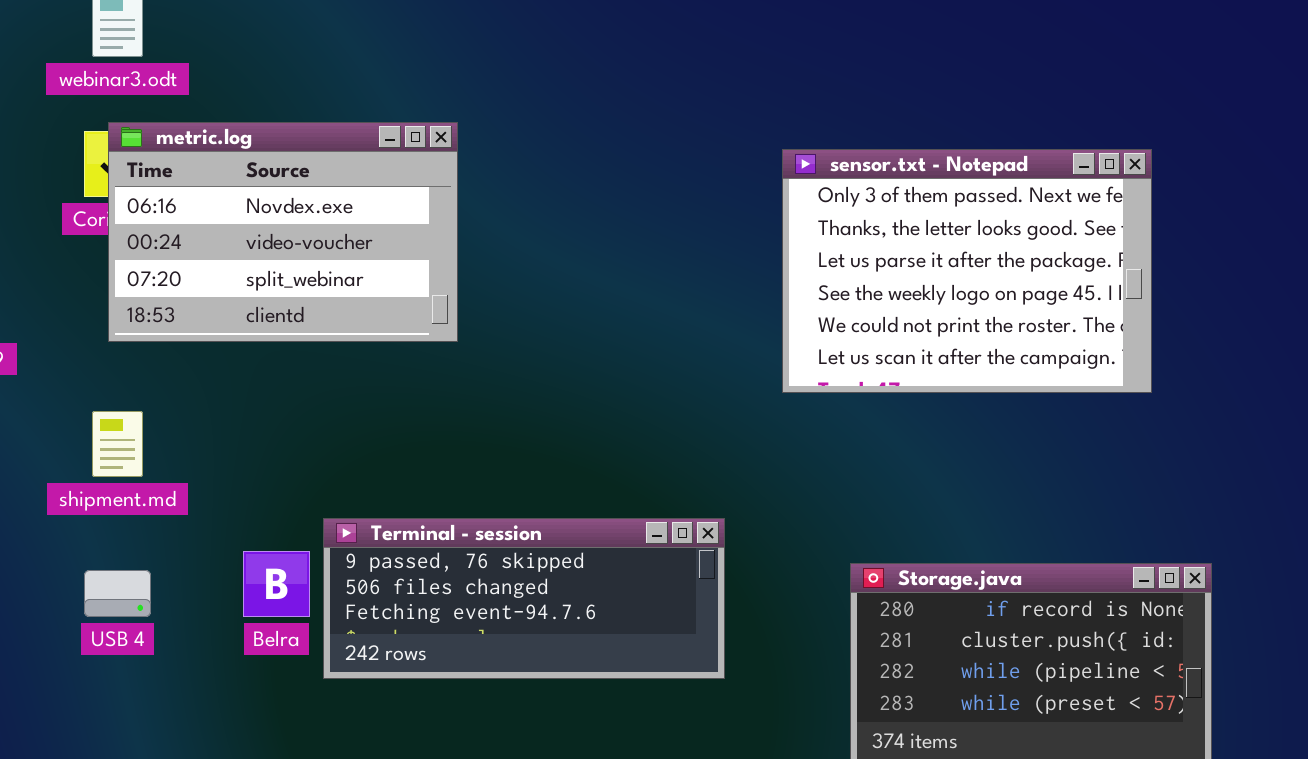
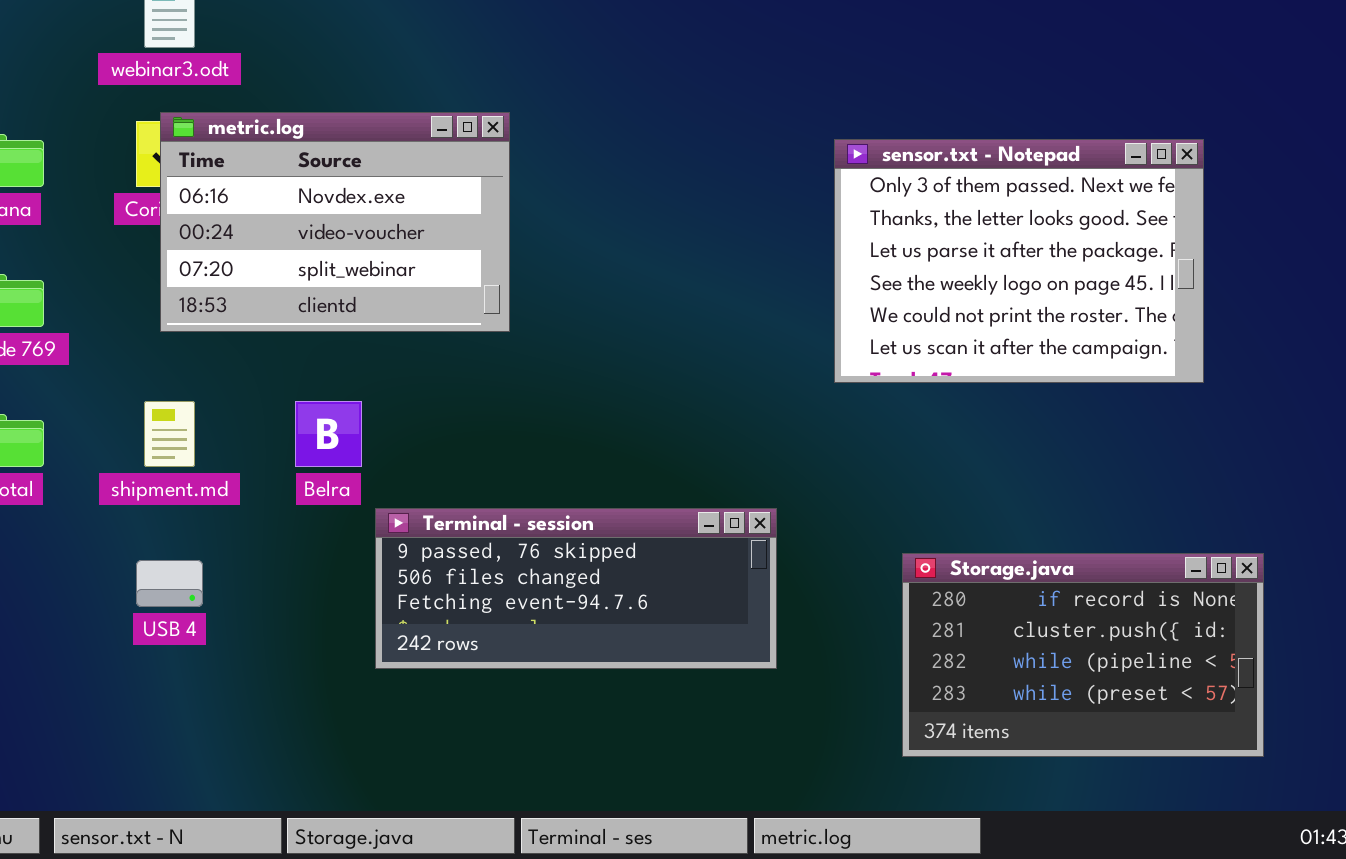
Belra: [243,551,310,617] -> [295,401,362,467], moved

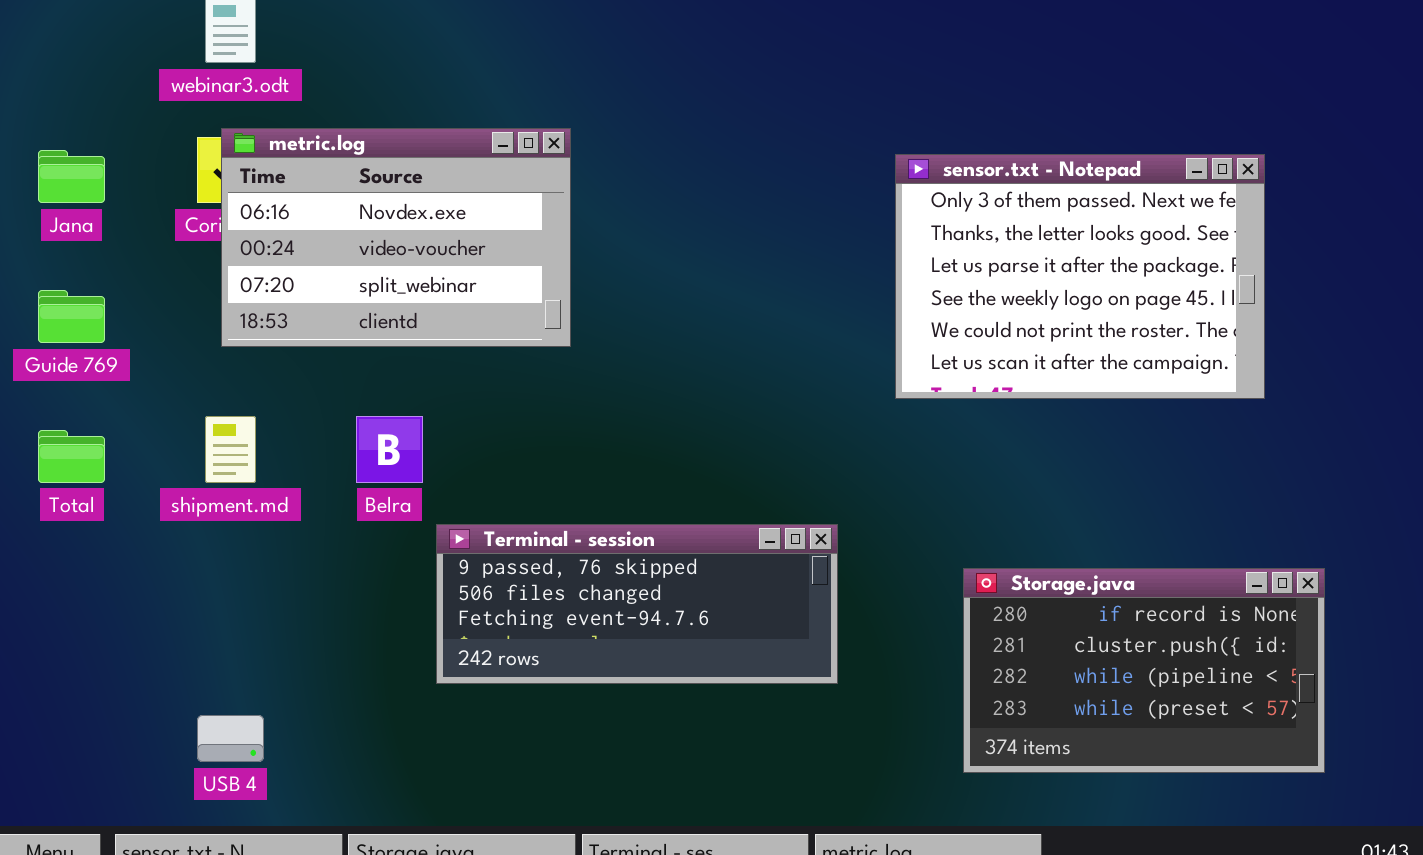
USB 4: [136,560,203,607] -> [197,715,264,762], moved

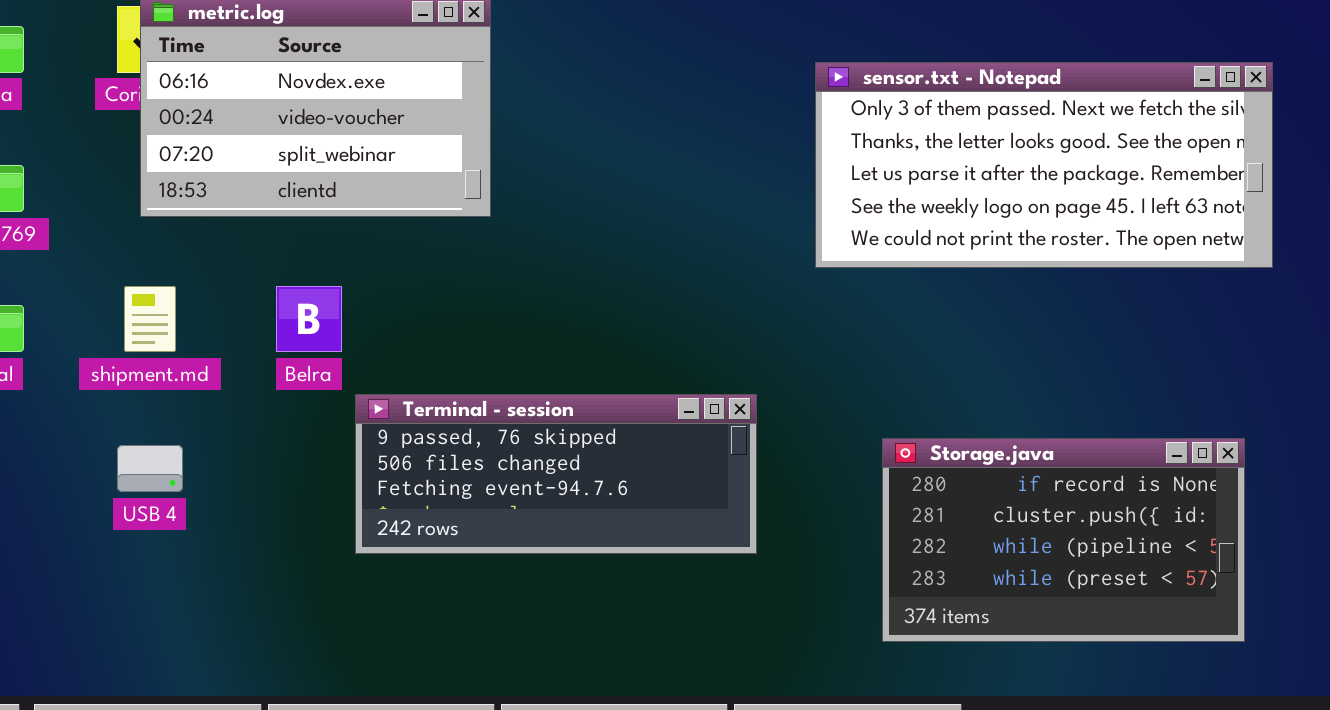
sensor.txt - Notepad: [895,154,1265,399] -> [815,62,1273,268], resized
USB 4: [197,715,264,762] -> [117,445,183,492], moved

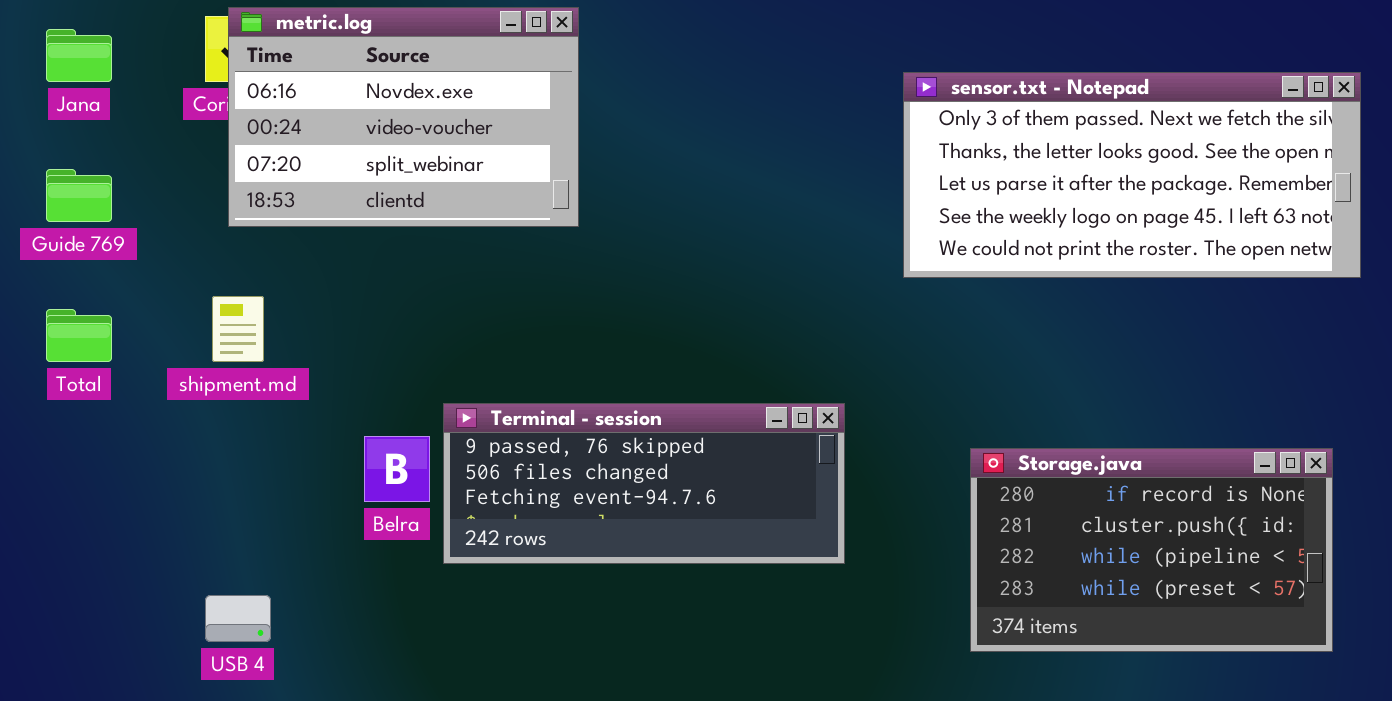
Belra: [276,286,342,352] -> [364,436,430,502], moved
USB 4: [117,445,183,492] -> [205,595,271,642], moved

